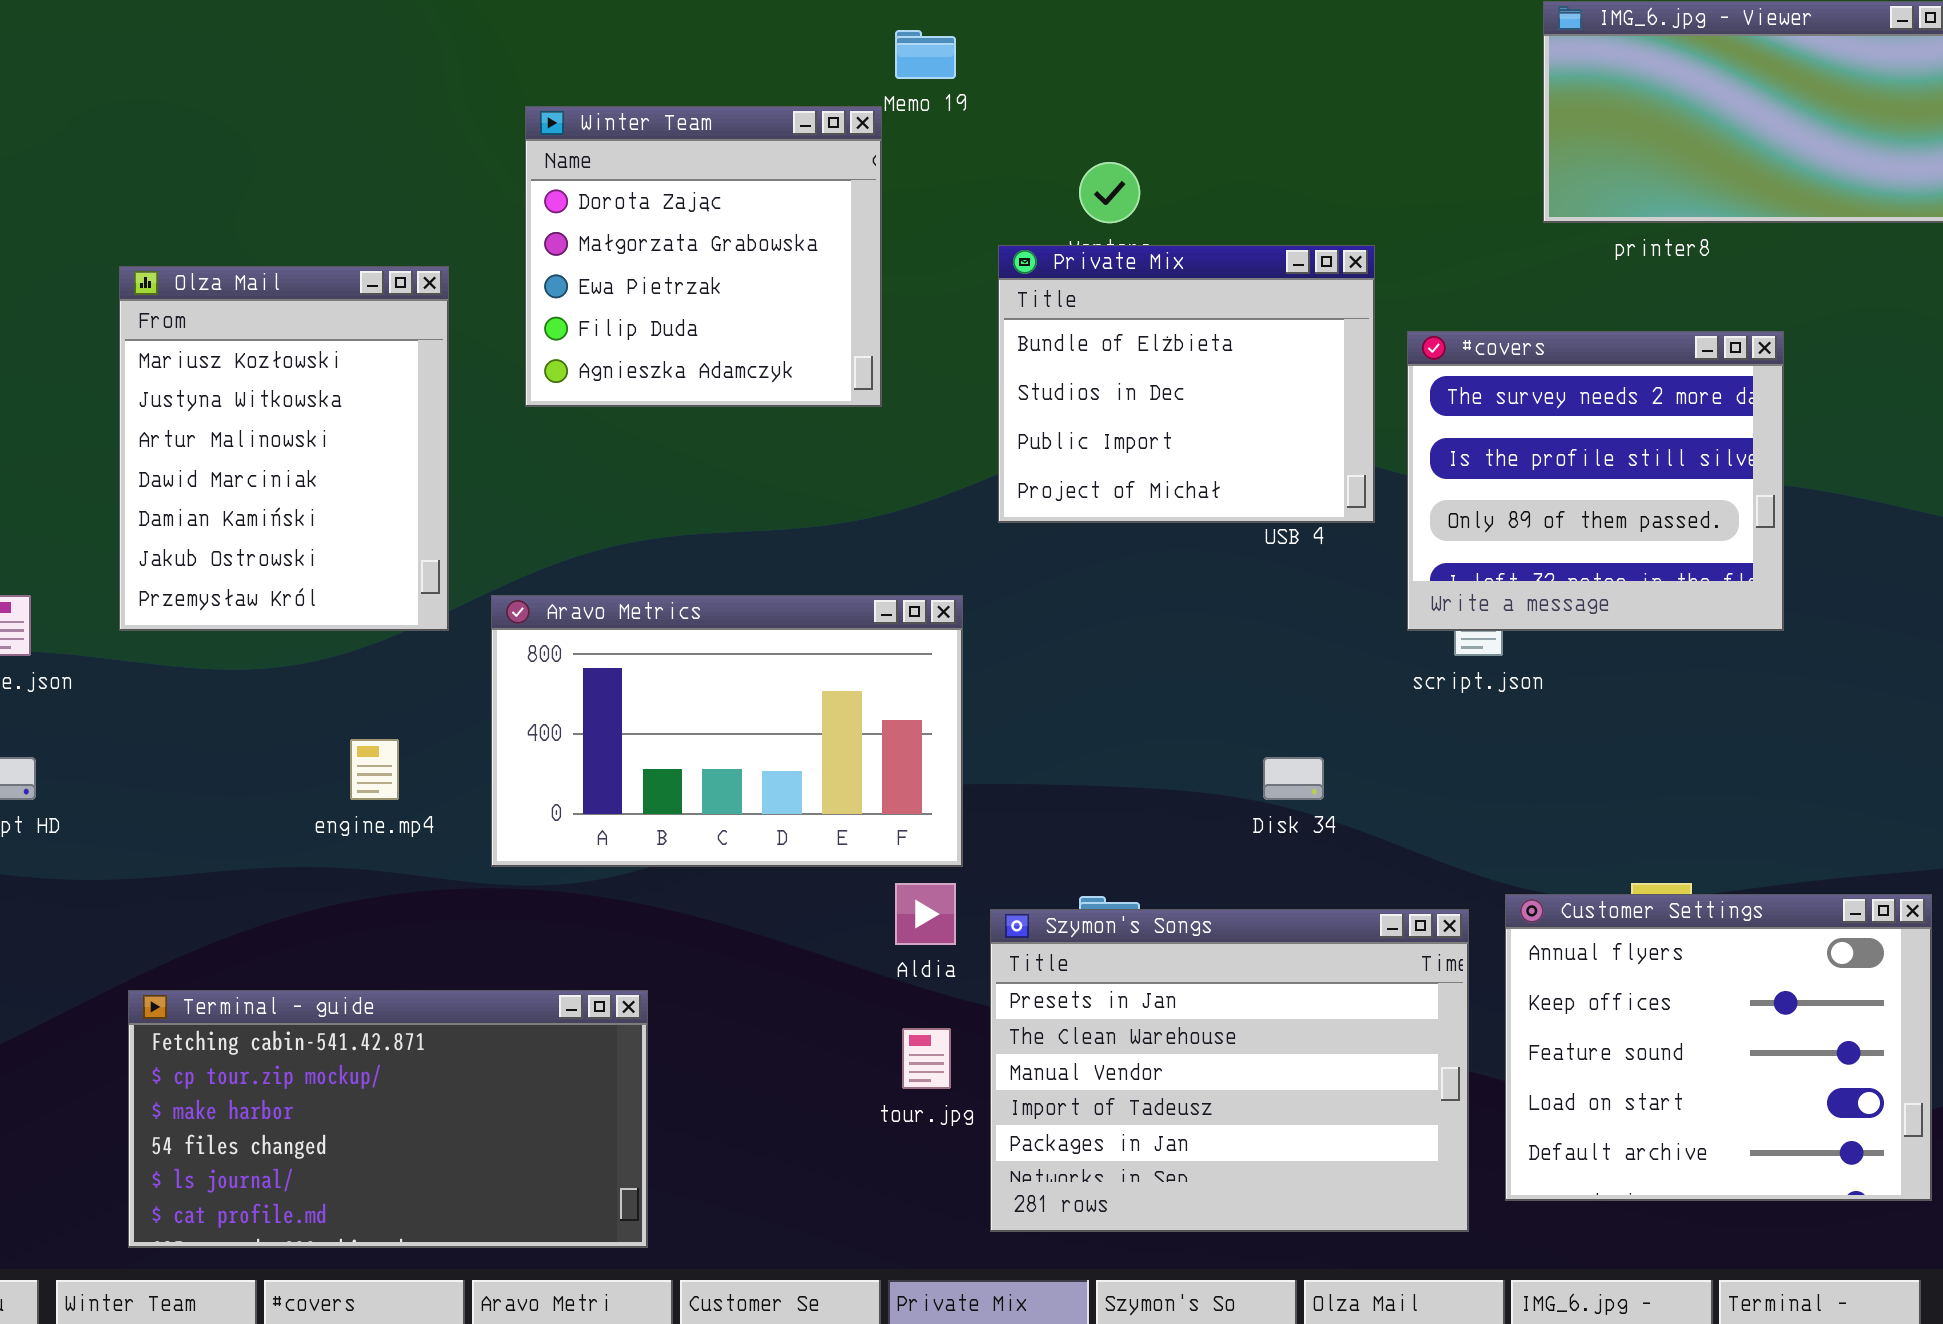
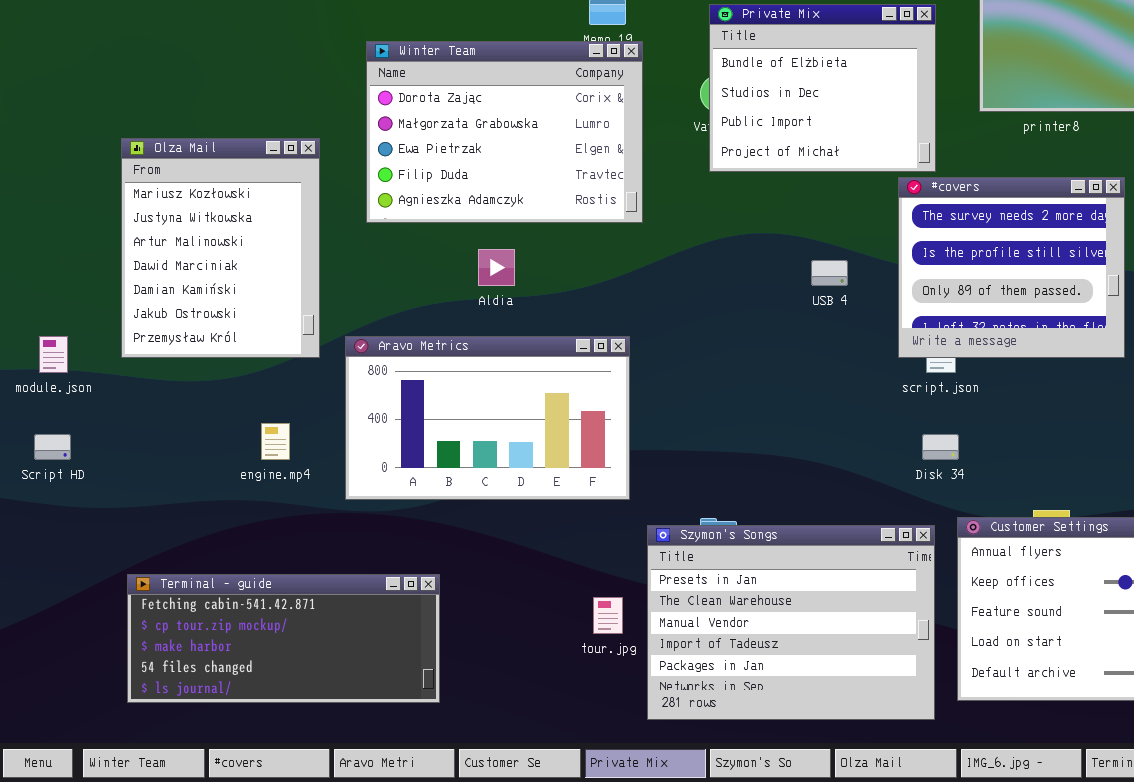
Winter Team: [525,106,882,407] -> [366,41,643,223], resized
Private Mix: [998,245,1375,523] -> [709,4,936,172], moved
Disk 34: [1263,757,1324,800] -> [922,434,959,460], moved
Aldia: [895,883,956,945] -> [478,249,515,286], moved
Terminal - guide: [128,990,648,1248] -> [127,574,440,703], resized

